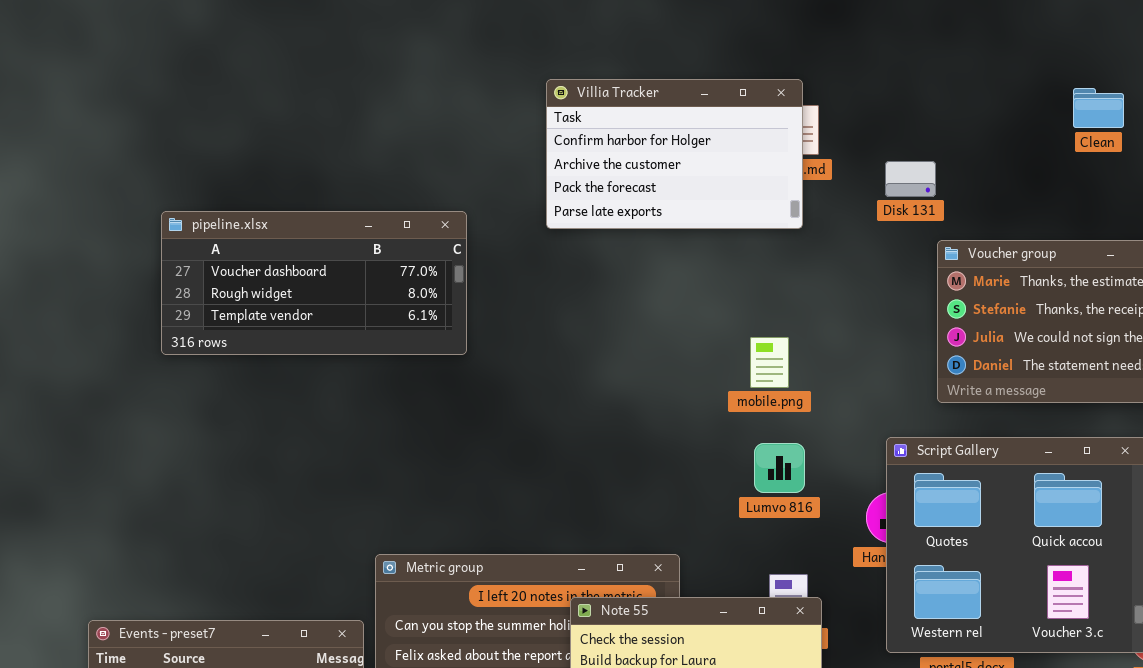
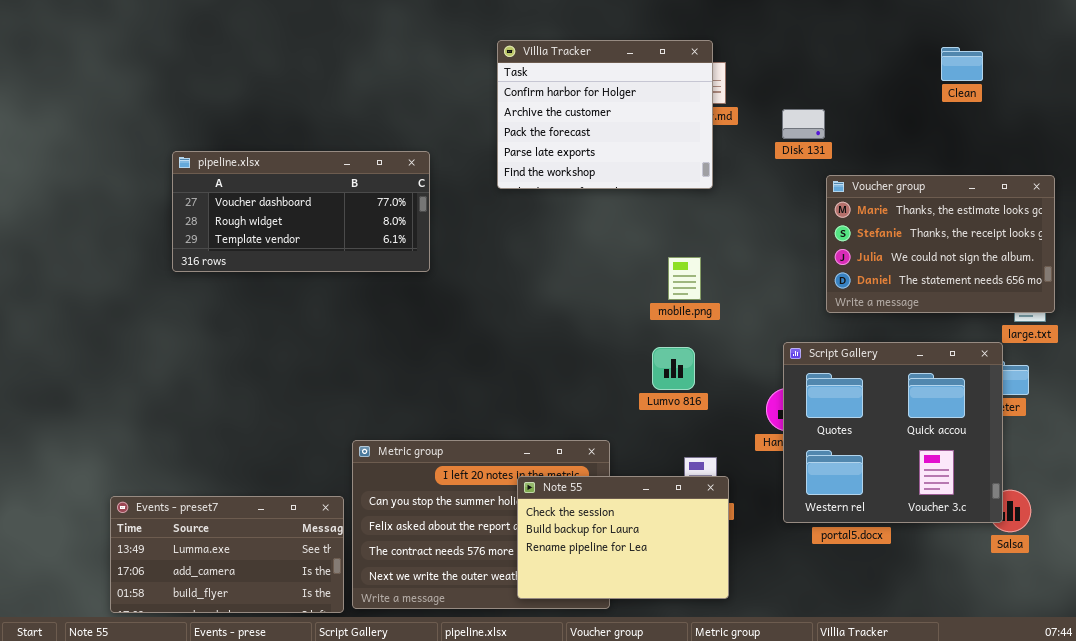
Villia Tracker: [546,79,803,229] -> [497,40,713,189], resized
Lumvo 816: [754,443,805,493] -> [652,347,695,390], moved

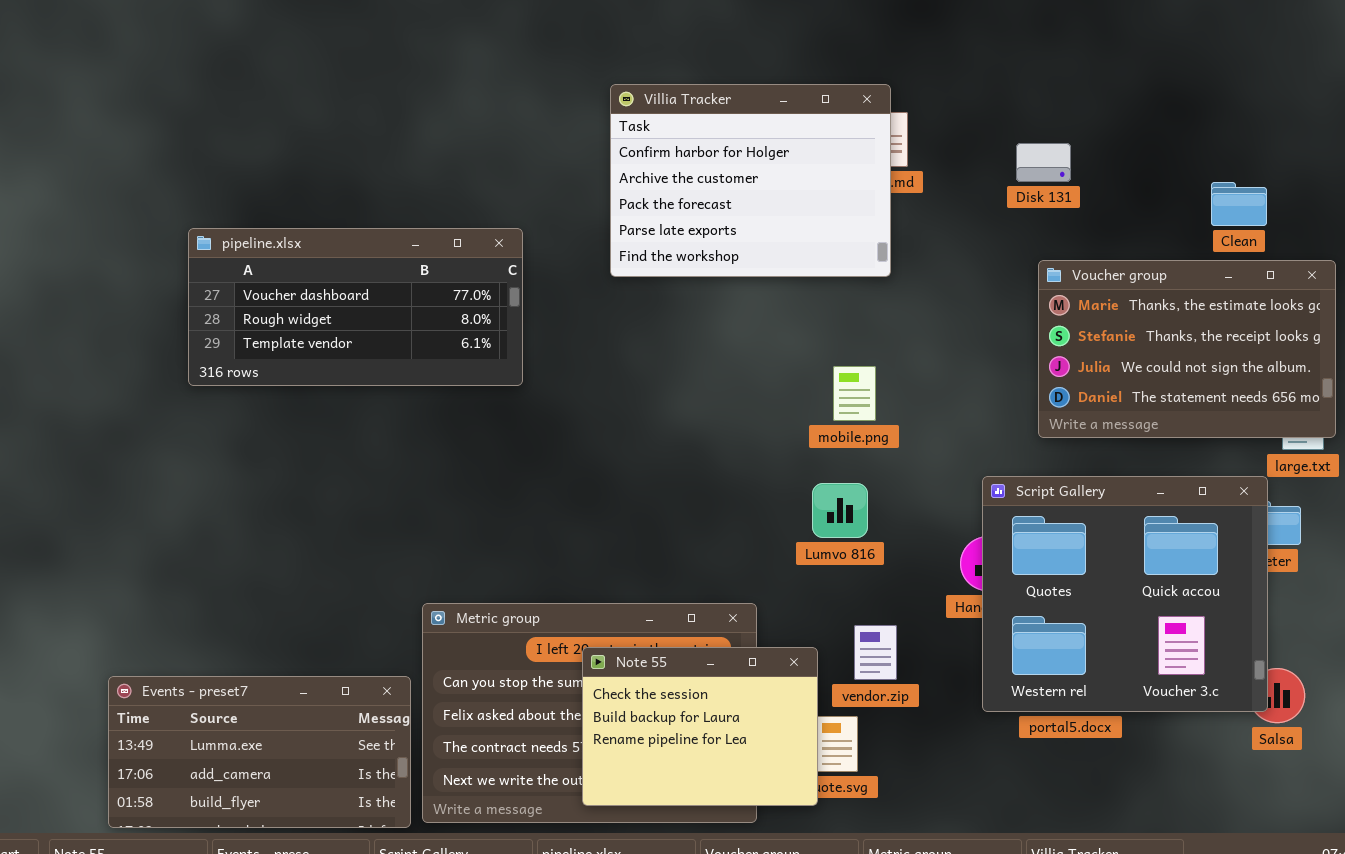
Clean: [941,47,983,81] -> [1211,182,1267,226], moved
Disk 131: [782,109,825,139] -> [1016,143,1071,182], moved
Note 55: [517,476,729,599] -> [582,647,818,806], moved, resized

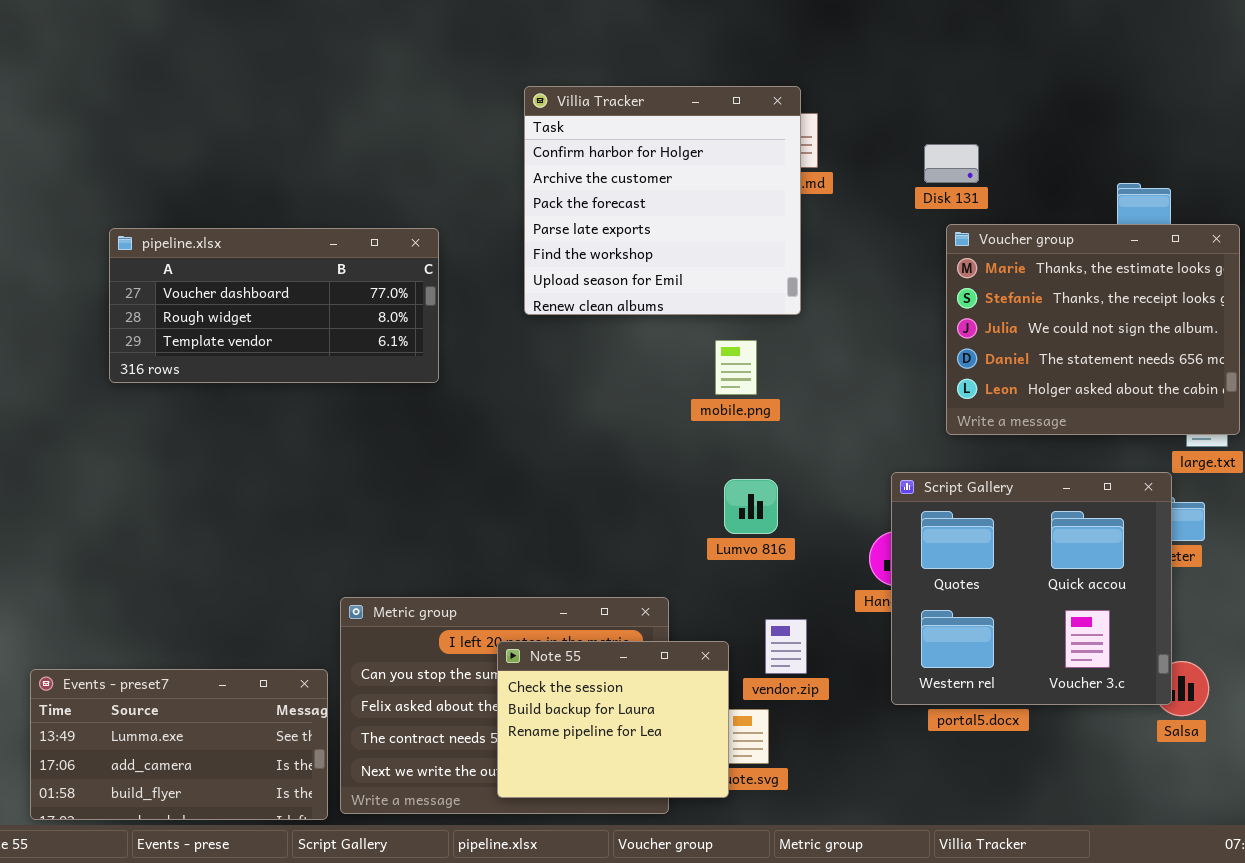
Villia Tracker: [610,84,891,277] -> [524,86,801,315], resized
Voucher group: [1038,260,1336,438] -> [946,224,1240,435], resized
mobile.png: [833,366,876,421] -> [715,340,757,395], moved

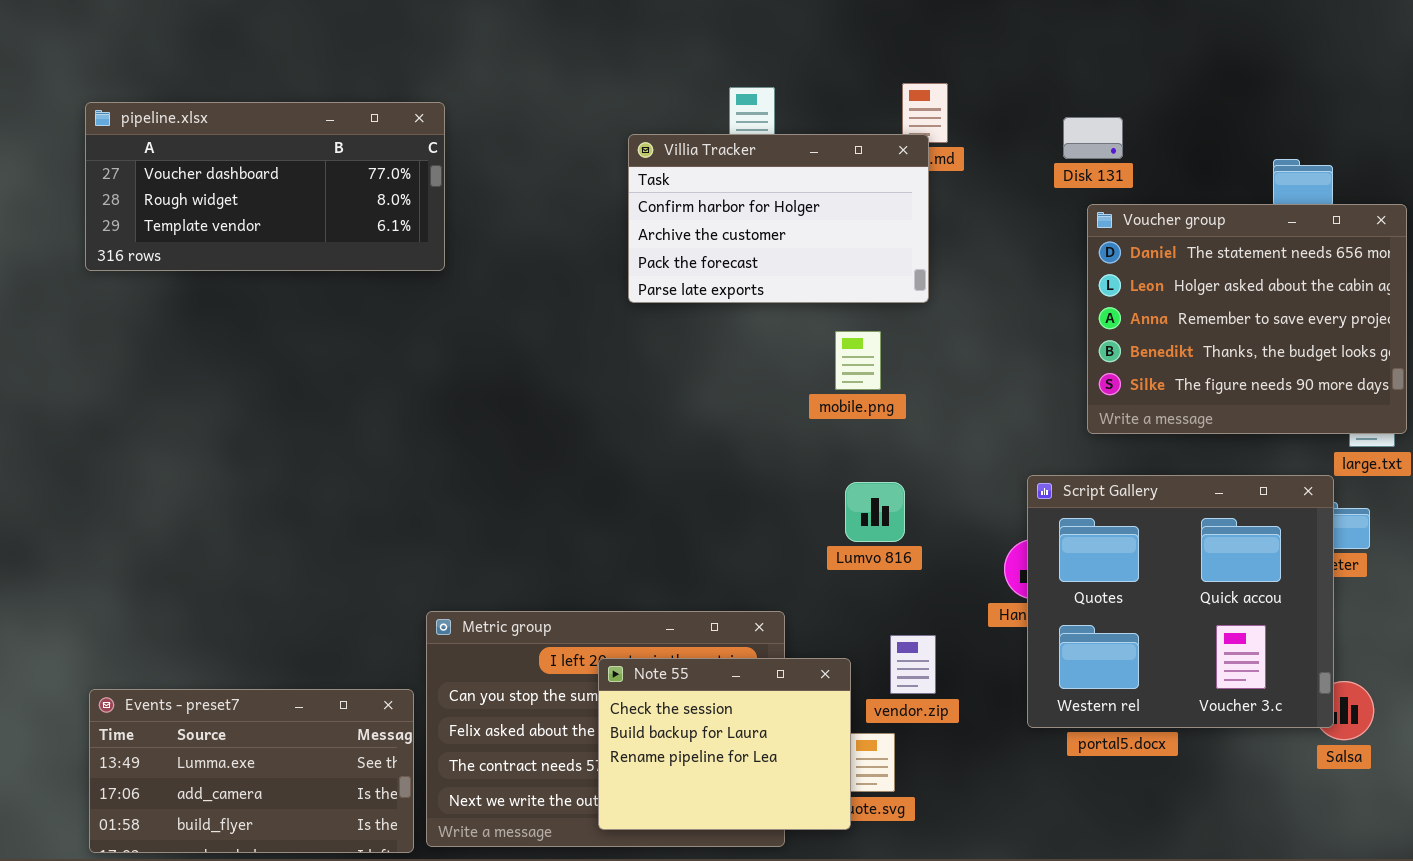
Villia Tracker: [524,86,801,315] -> [628,134,929,303], resized
Voucher group: [946,224,1240,435] -> [1087,204,1407,434], scrolled down 3 rows
pipeline.xlsx: [109,228,439,383] -> [85,102,445,271], moved

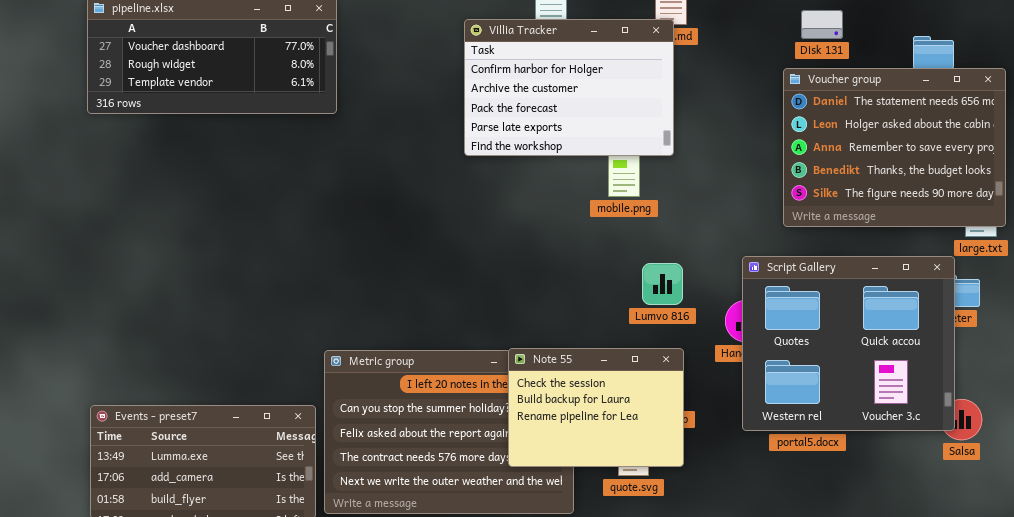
Disk 131: [1063,117,1123,159] -> [801,10,843,39], moved
Villia Tracker: [628,134,929,303] -> [464,19,674,156], resized
Lumvo 816: [845,482,905,542] -> [642,263,683,305], moved
Note 55: [598,658,851,830] -> [508,348,684,467], moved

